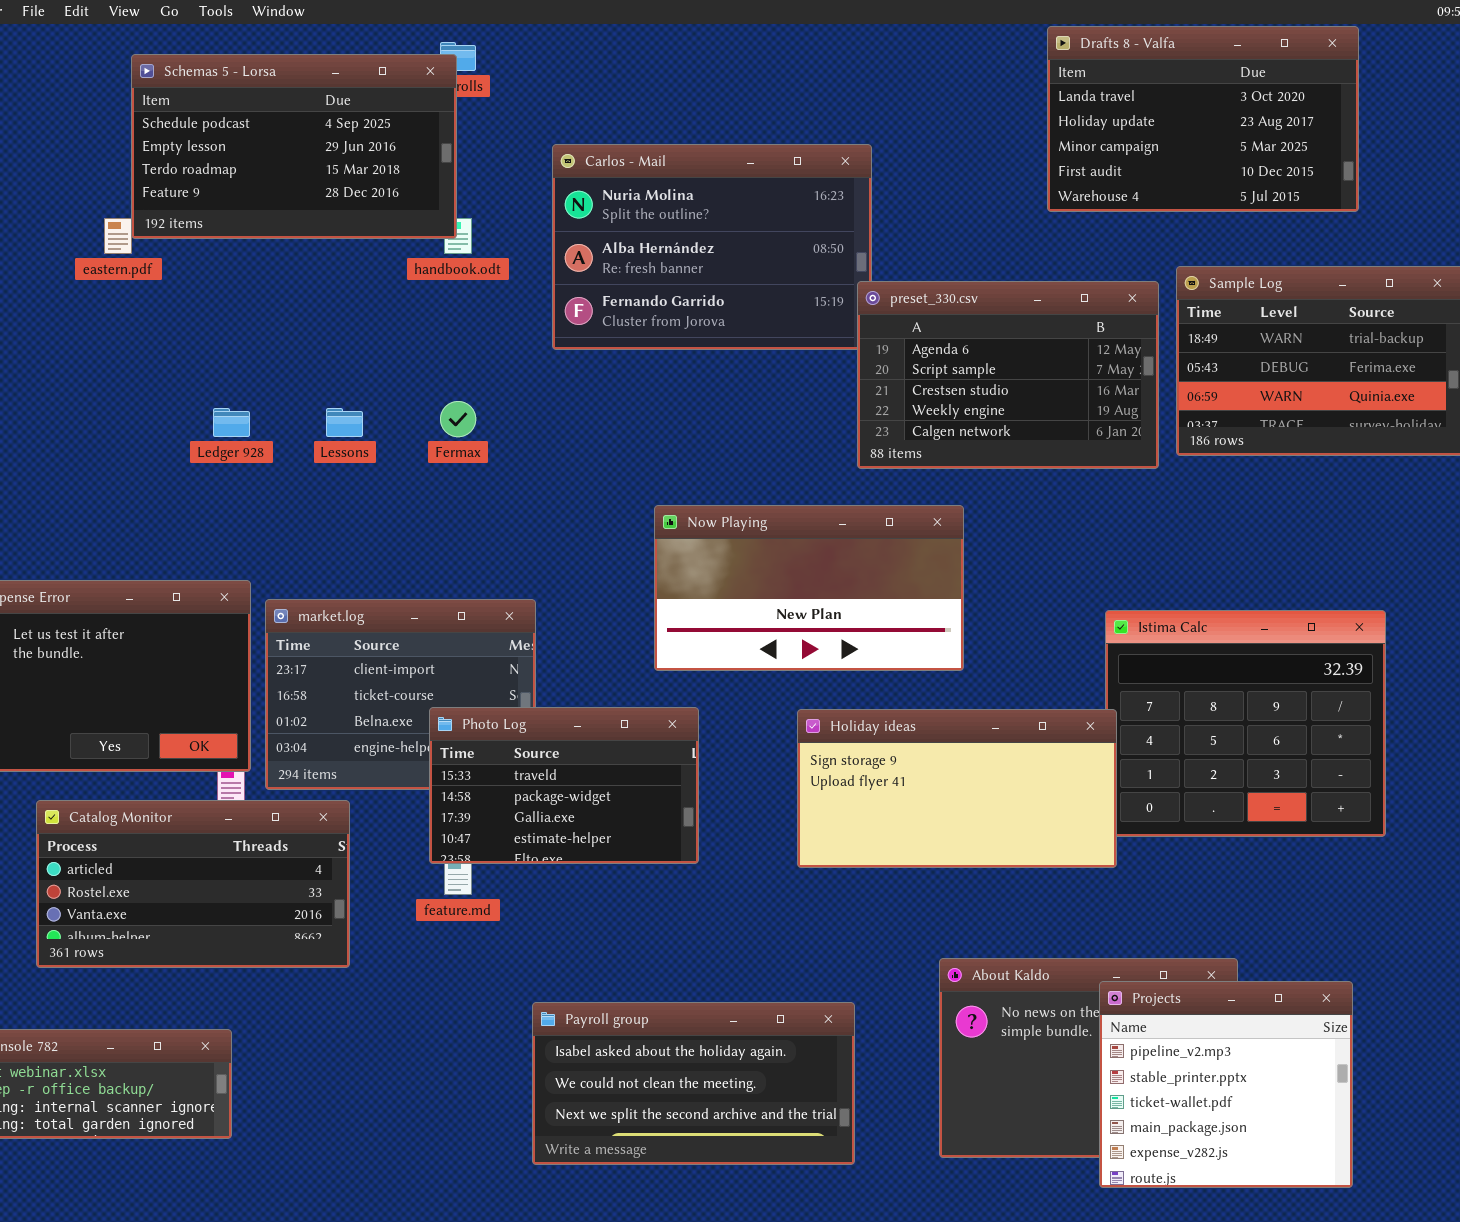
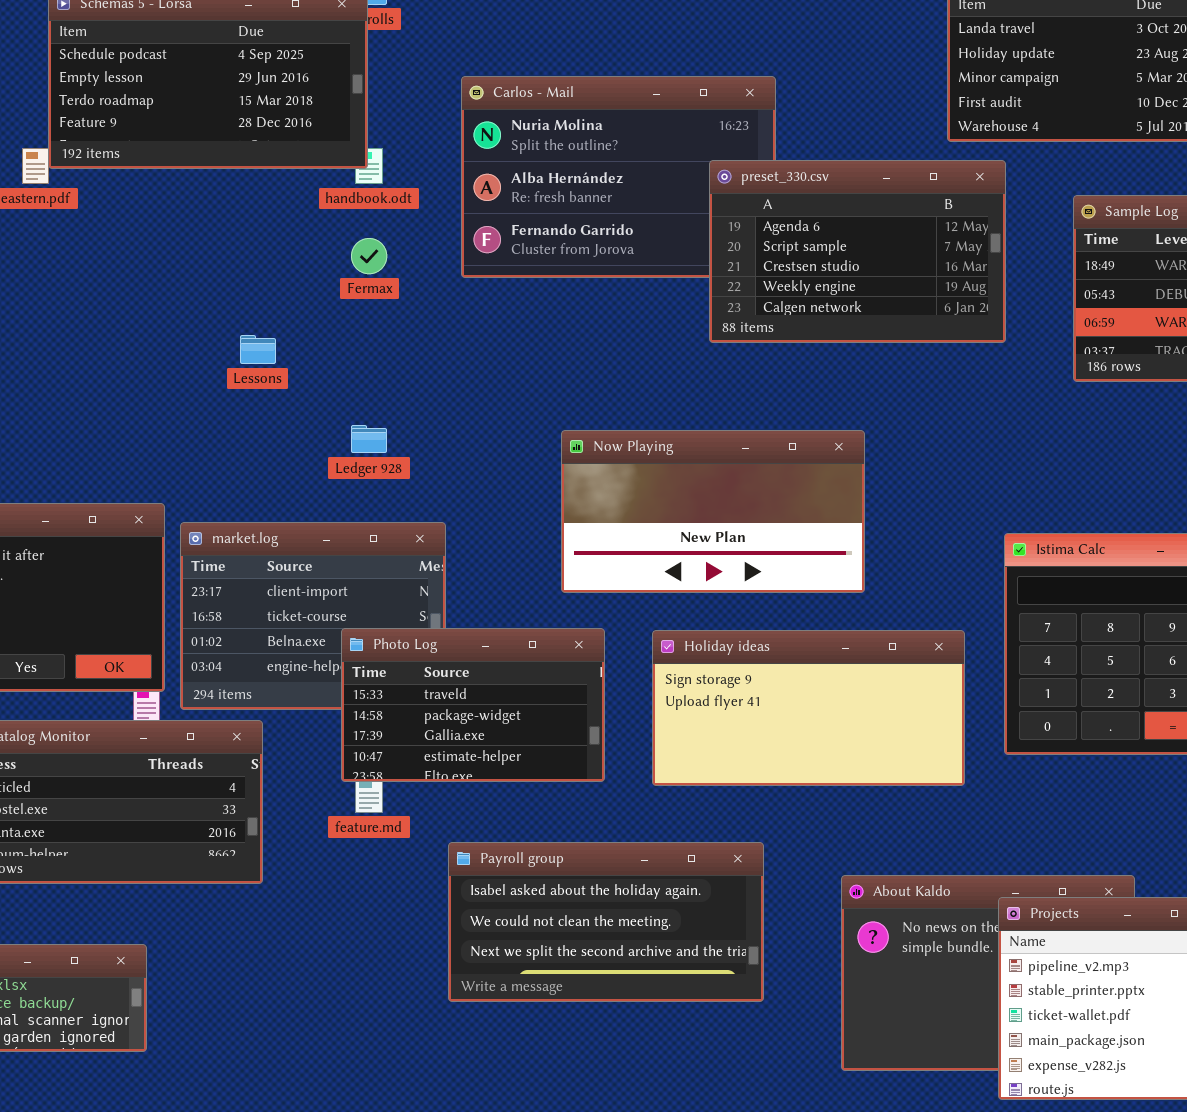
preset_330.csv: [857,281,1159,469] -> [709,160,1006,343], moved
Fermax: [440,401,476,437] -> [351,238,387,274], moved
Ledger 928: [213,408,250,437] -> [351,425,387,453], moved
Holiday ideas: [797,709,1117,868] -> [652,630,965,786], moved
Payroll group: [532,1002,855,1165] -> [448,842,764,1002], moved

